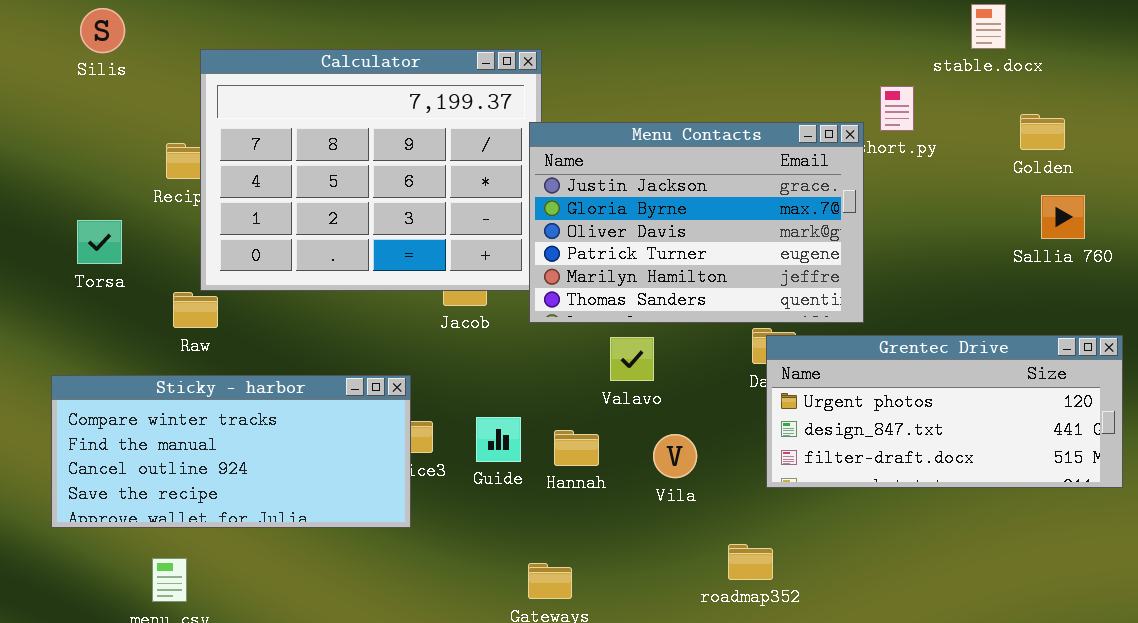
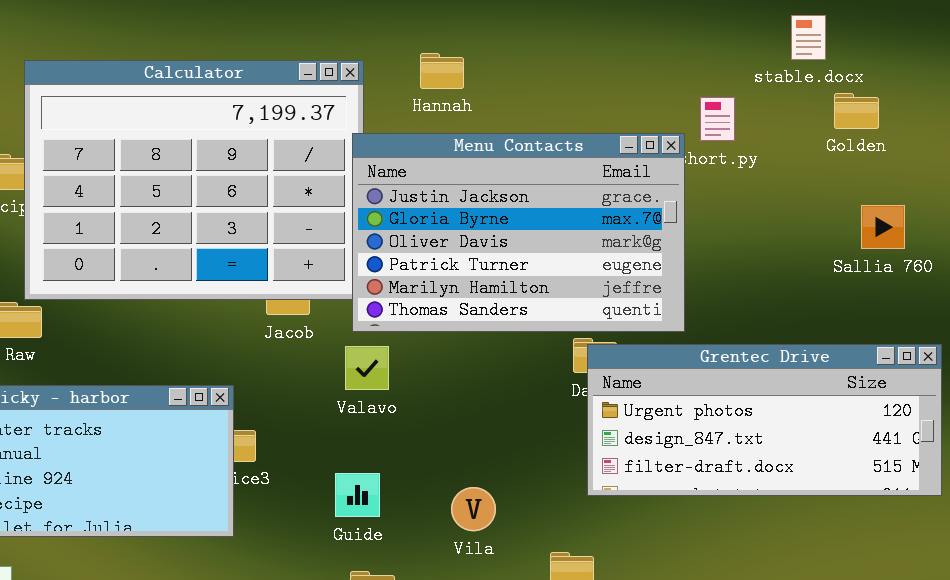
Golden: [1020,114,1065,150] -> [834,93,879,129], moved
Valavo: [610,337,654,381] -> [345,346,389,390], moved
Guide: [476,417,521,462] -> [335,473,380,517], moved
Hannah: [554,430,599,466] -> [420,53,464,89], moved
Vila: [653,434,697,478] -> [451,487,496,531], moved

